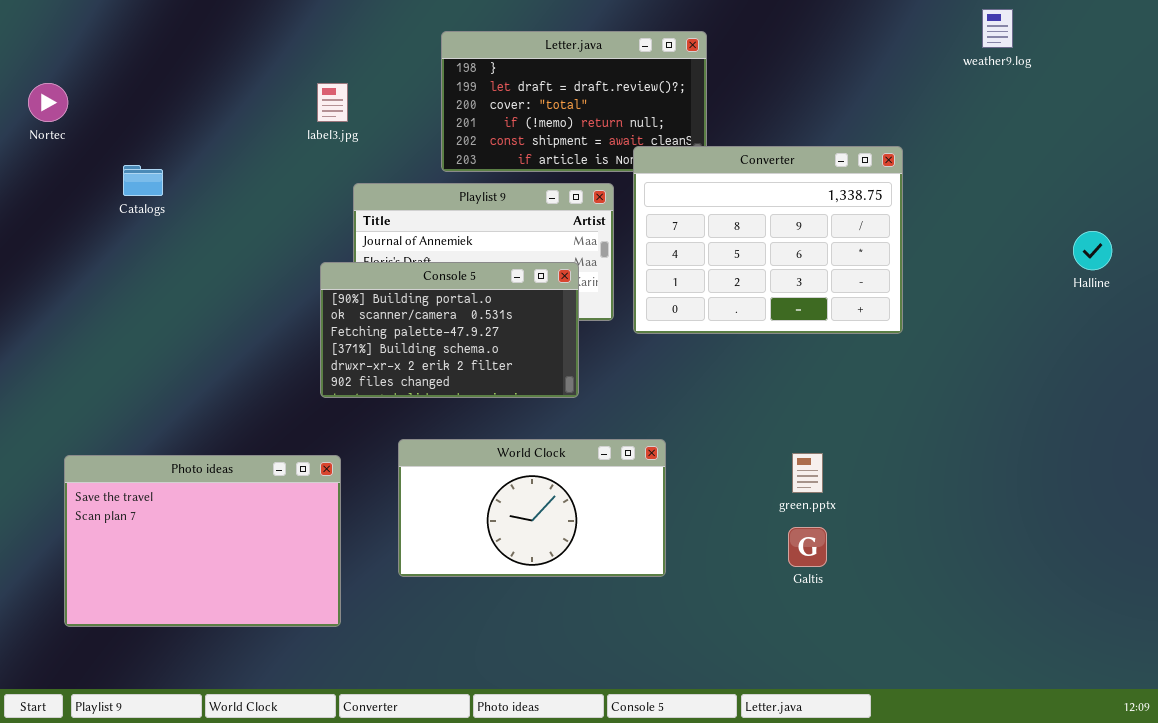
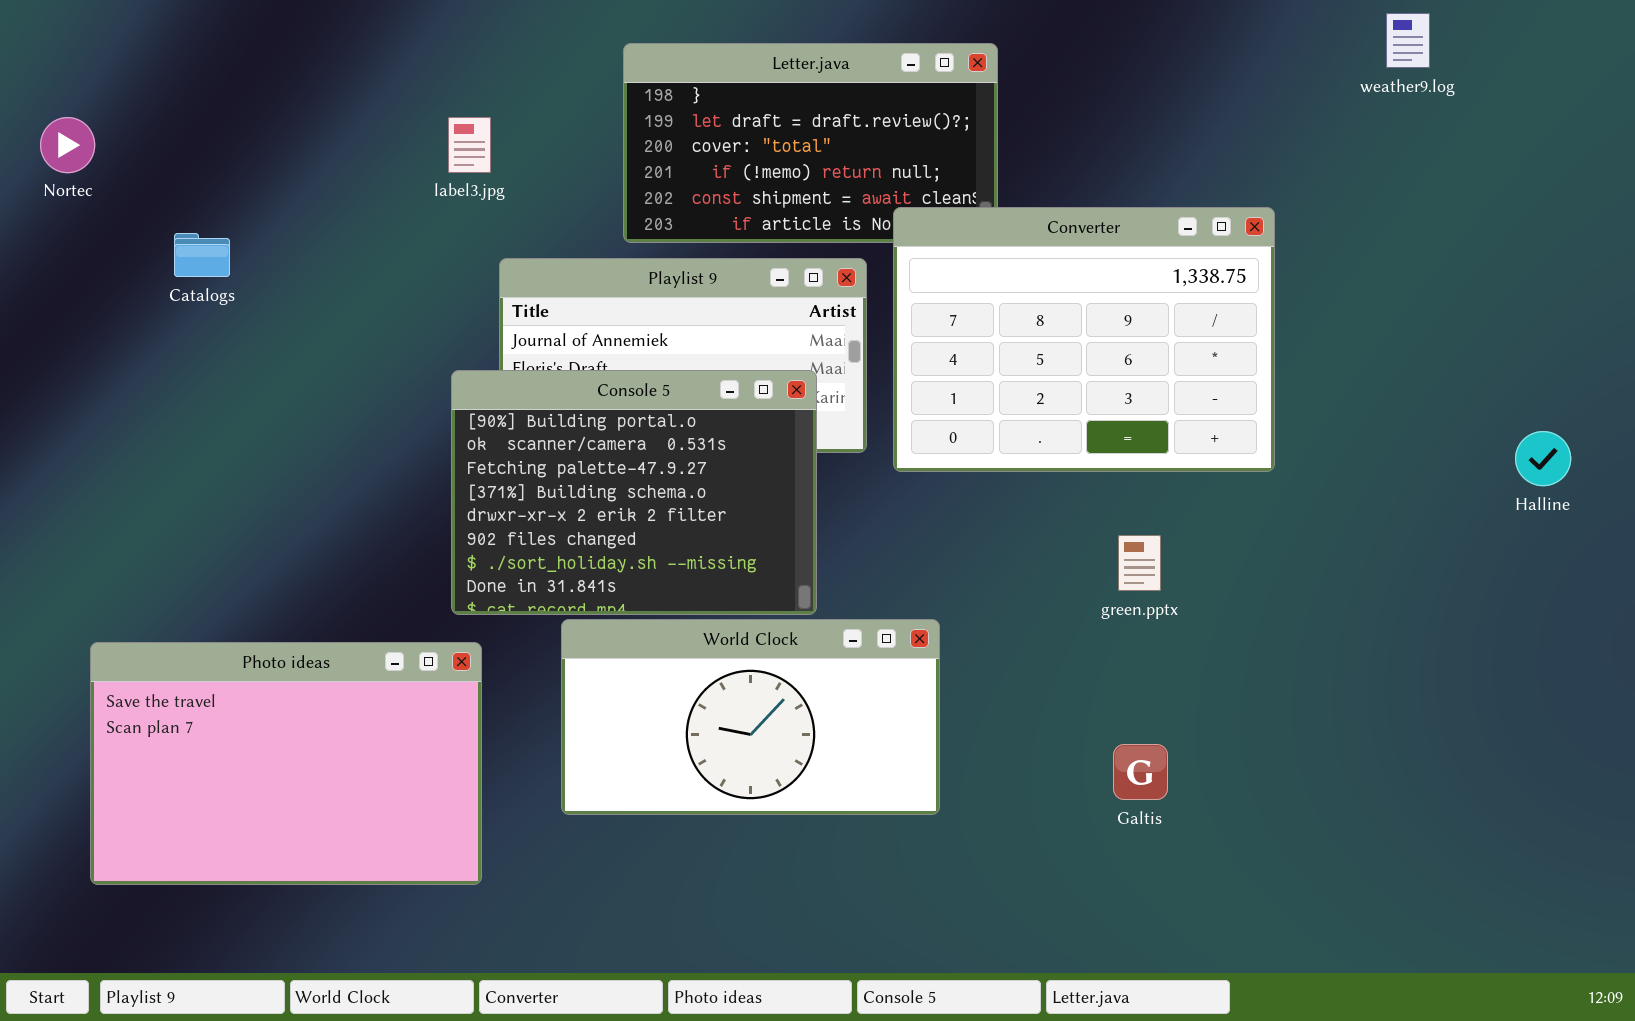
Halline: [1073,231,1112,270] -> [1515,431,1571,486], moved
Console 5: [320,262,579,398] -> [451,370,817,615], resized
green.pptx: [792,453,823,493] -> [1118,535,1161,591], moved

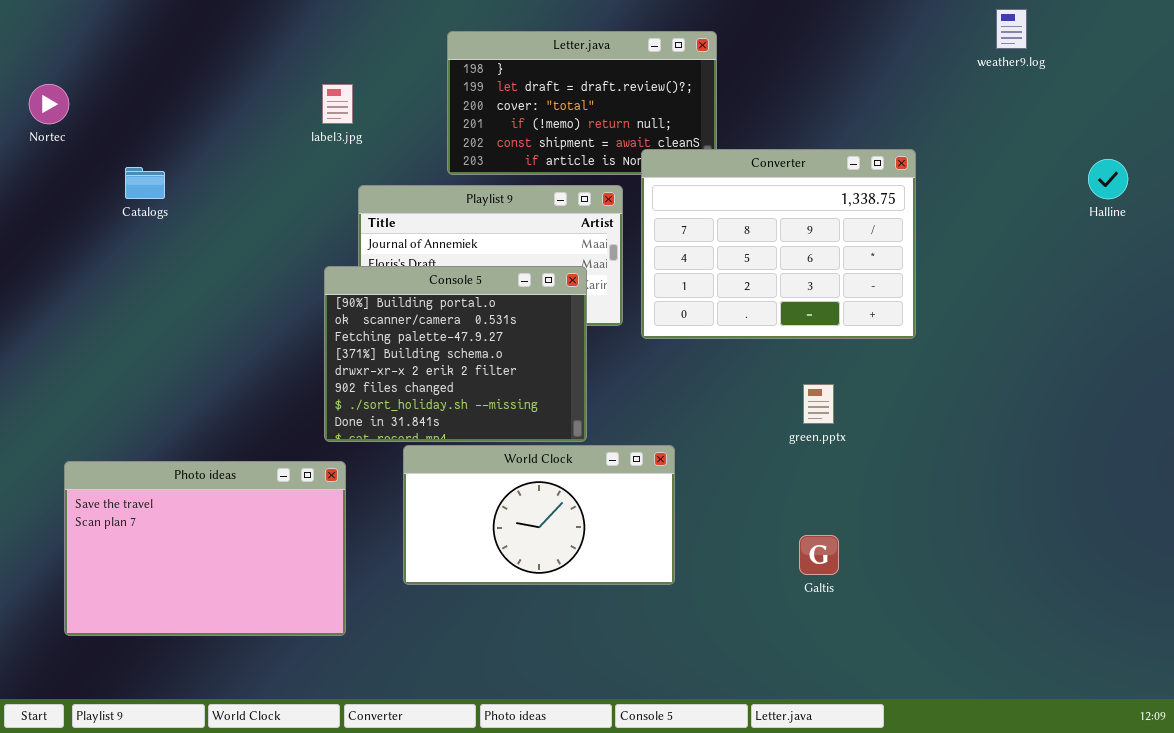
Halline: [1515,431,1571,486] -> [1088,159,1128,199], moved

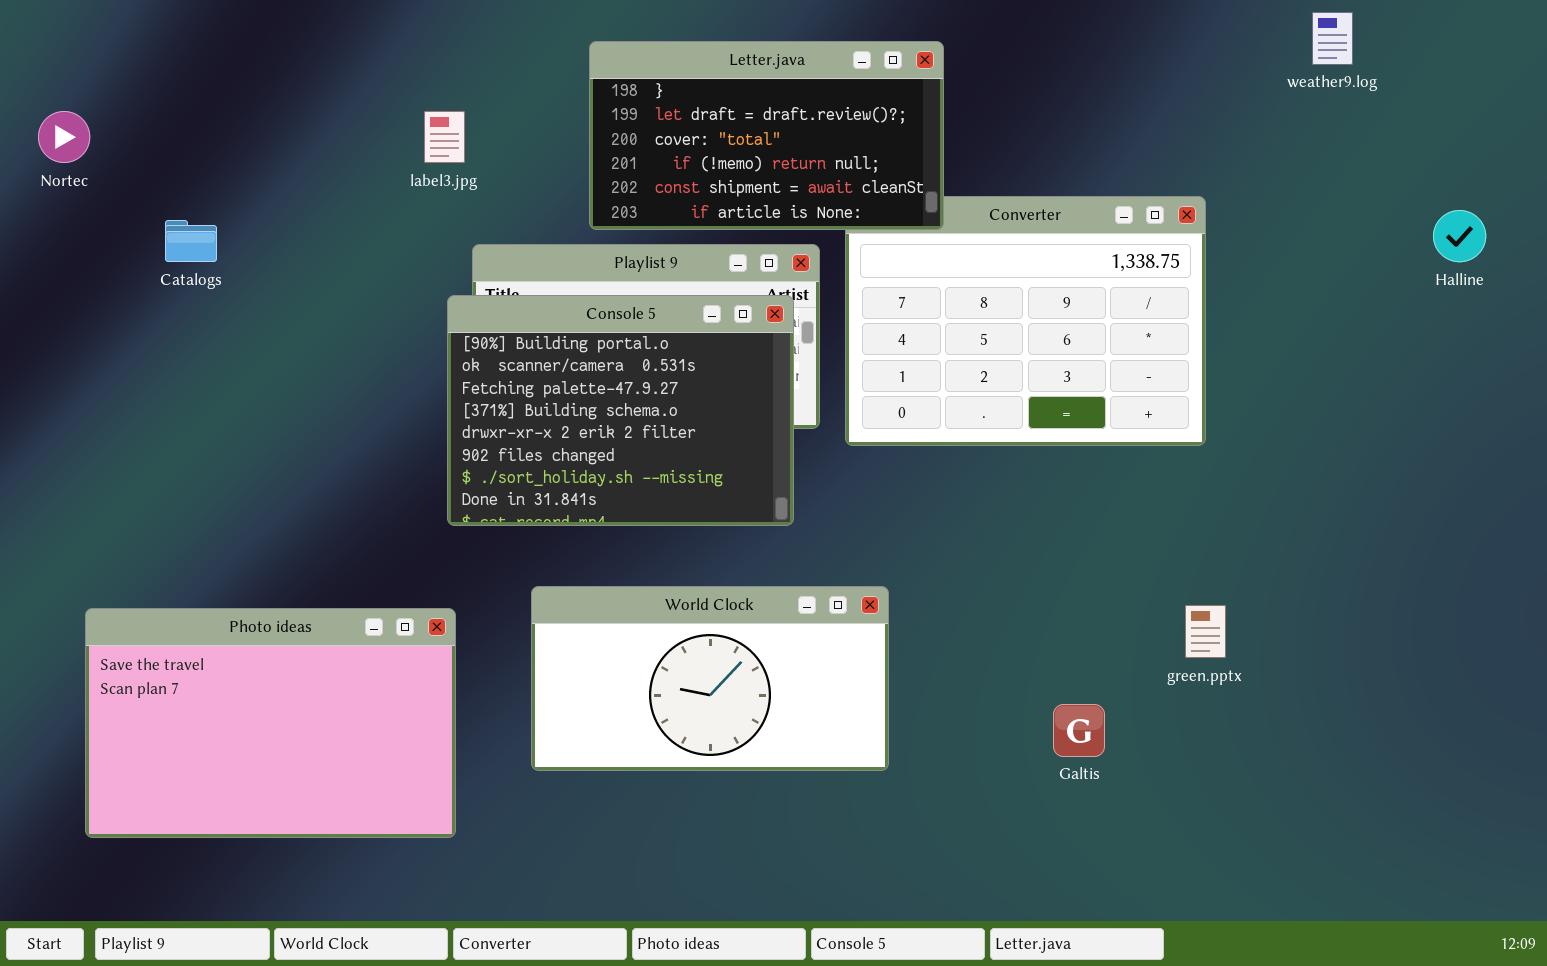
Letter.java: [447,31,717,175] -> [589,41,944,230], raised
Console 5: [324,266,587,442] -> [447,295,794,526], moved
green.pptx: [803,384,834,424] -> [1185,605,1226,658], moved

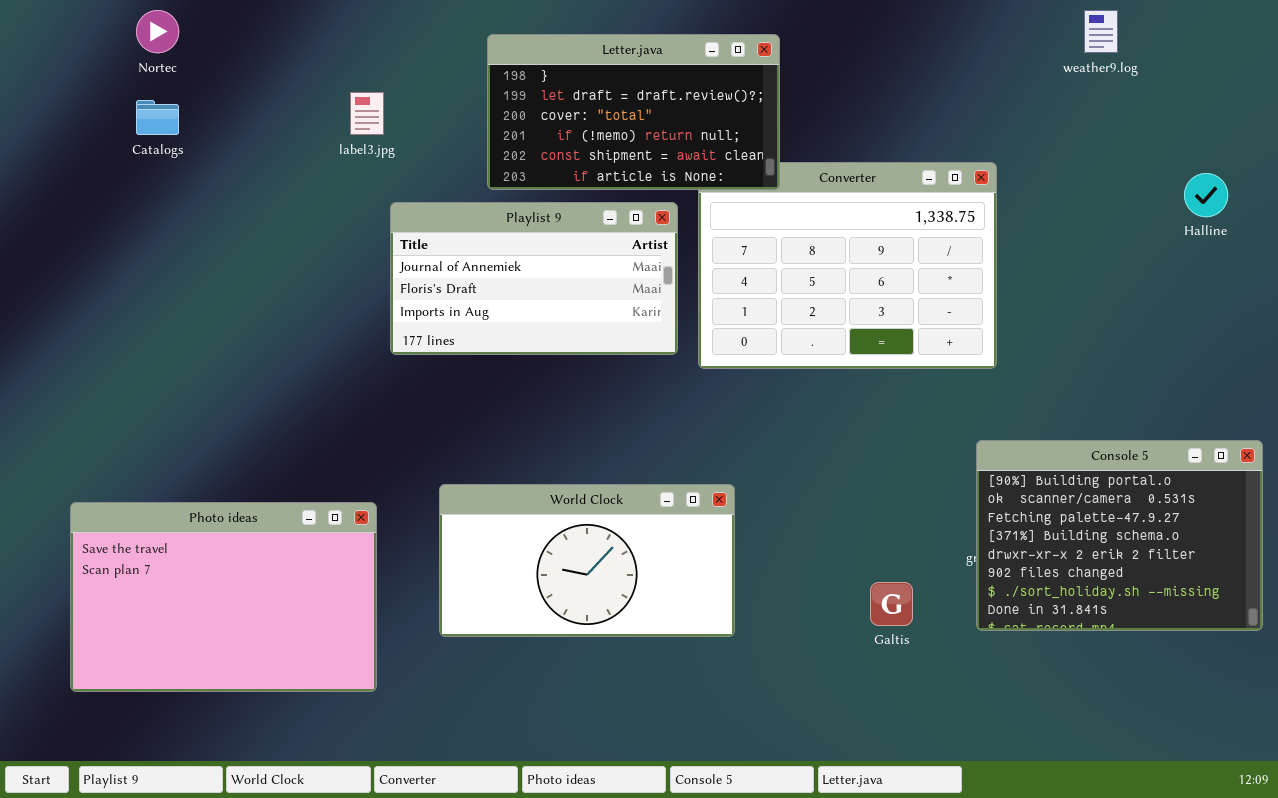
Nortec: [38,111,90,163] -> [136,10,179,53], moved
Catalogs: [165,220,217,262] -> [136,100,179,135], moved
Console 5: [447,295,794,526] -> [976,440,1263,631], moved

